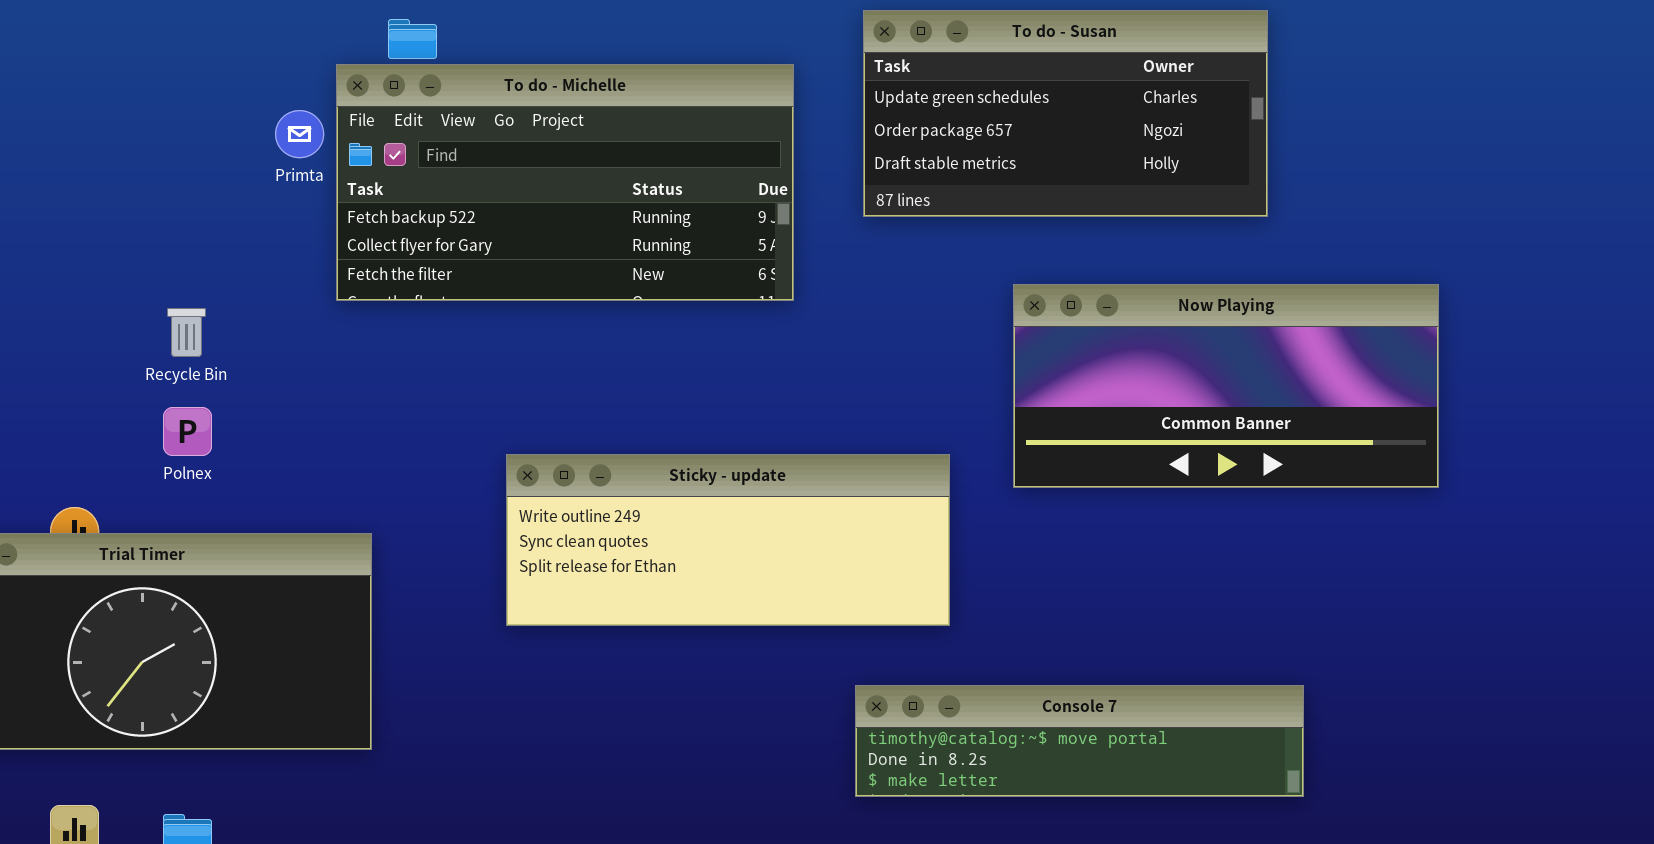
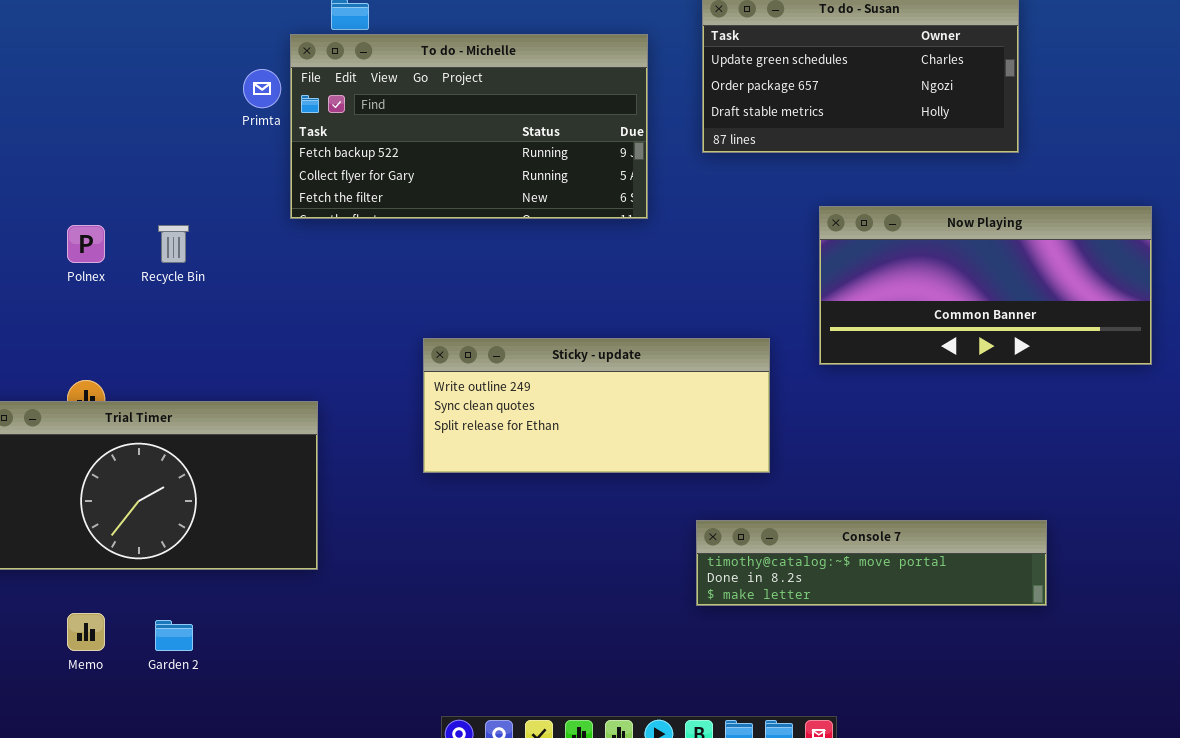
Polnex: [163,407,212,456] -> [67,225,105,263], moved

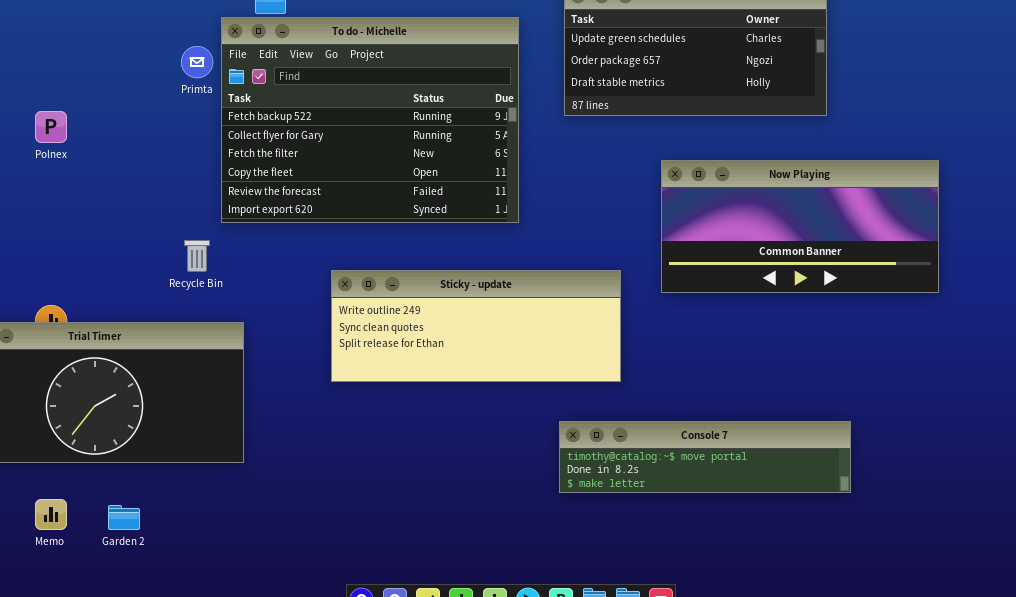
To do - Michelle: [290,34,648,219] -> [221,17,519,223], resized
Polnex: [67,225,105,263] -> [35,111,67,143], moved
Recycle Bin: [158,225,189,263] -> [184,240,210,272], moved

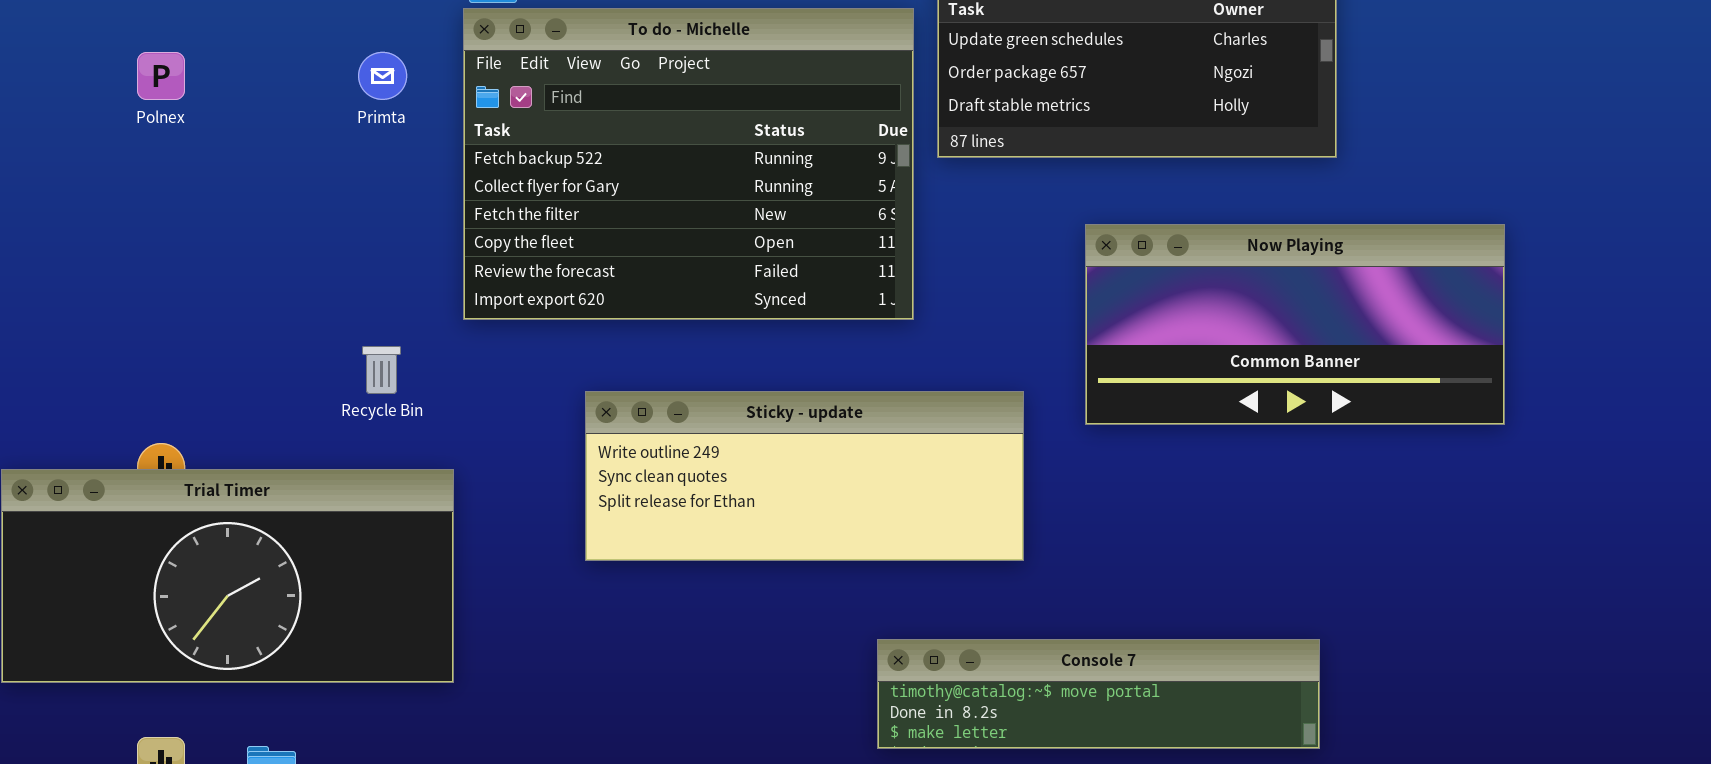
To do - Michelle: [221,17,519,223] -> [463,8,914,320], moved
Polnex: [35,111,67,143] -> [137,52,185,100], moved
Console 7: [559,421,851,493] -> [877,639,1320,749], moved

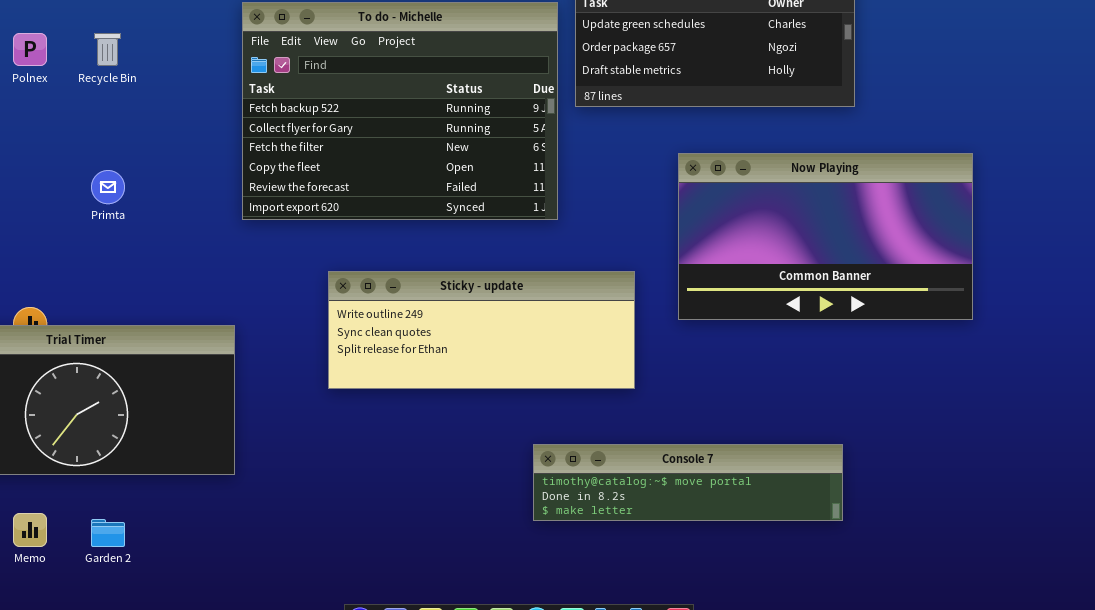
Primta: [358,52,407,100] -> [91,170,125,204], moved
Now Playing: [1085,224,1505,425] -> [678,153,973,320], resized
Recycle Bin: [362,346,401,394] -> [94,33,121,66], moved

